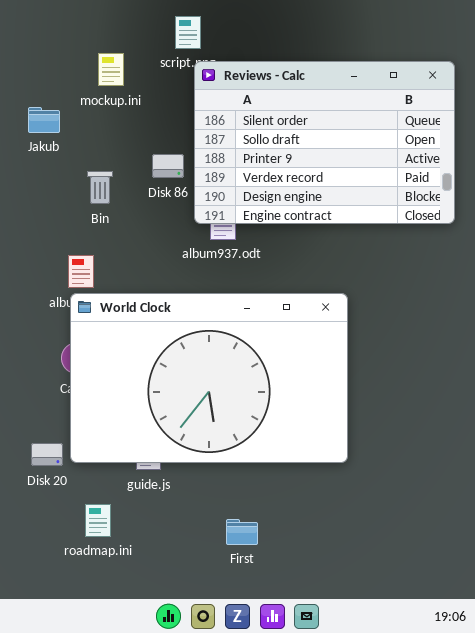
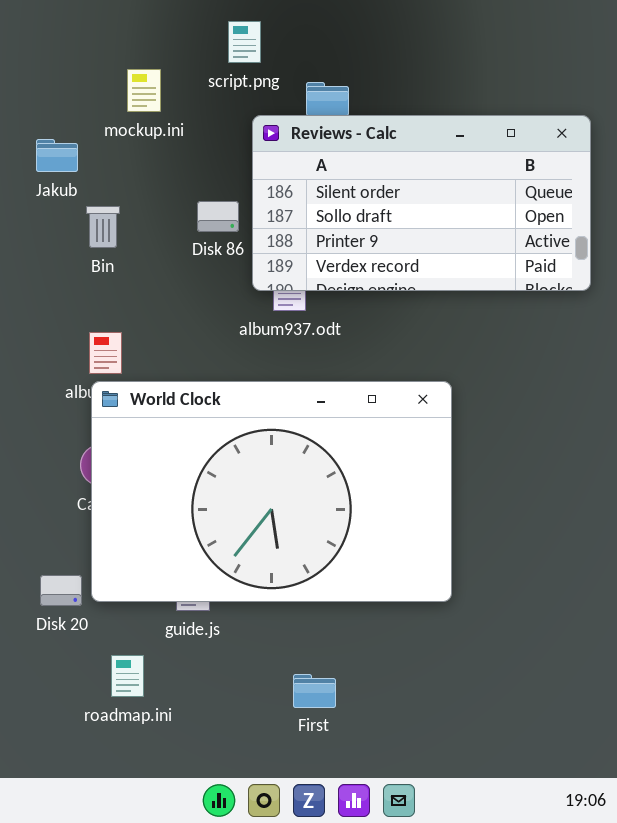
Reviews - Calc: [194,61,455,224] -> [252,115,591,291], resized
Bin: [87,171,113,204] -> [86,206,120,248], moved

